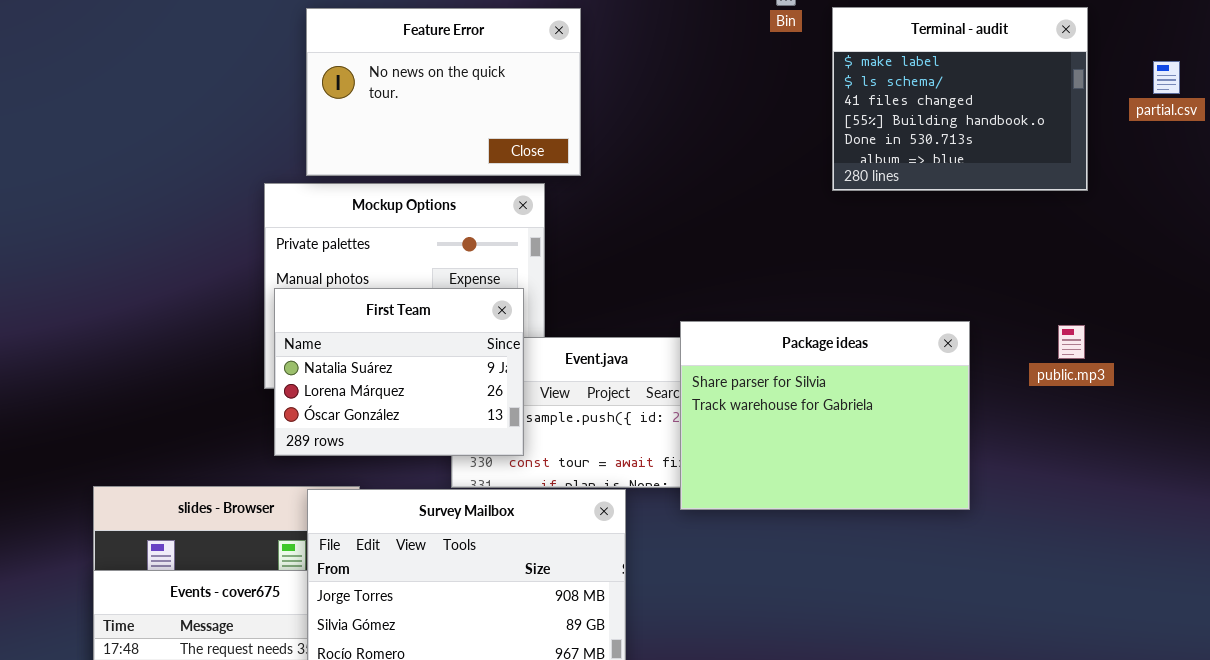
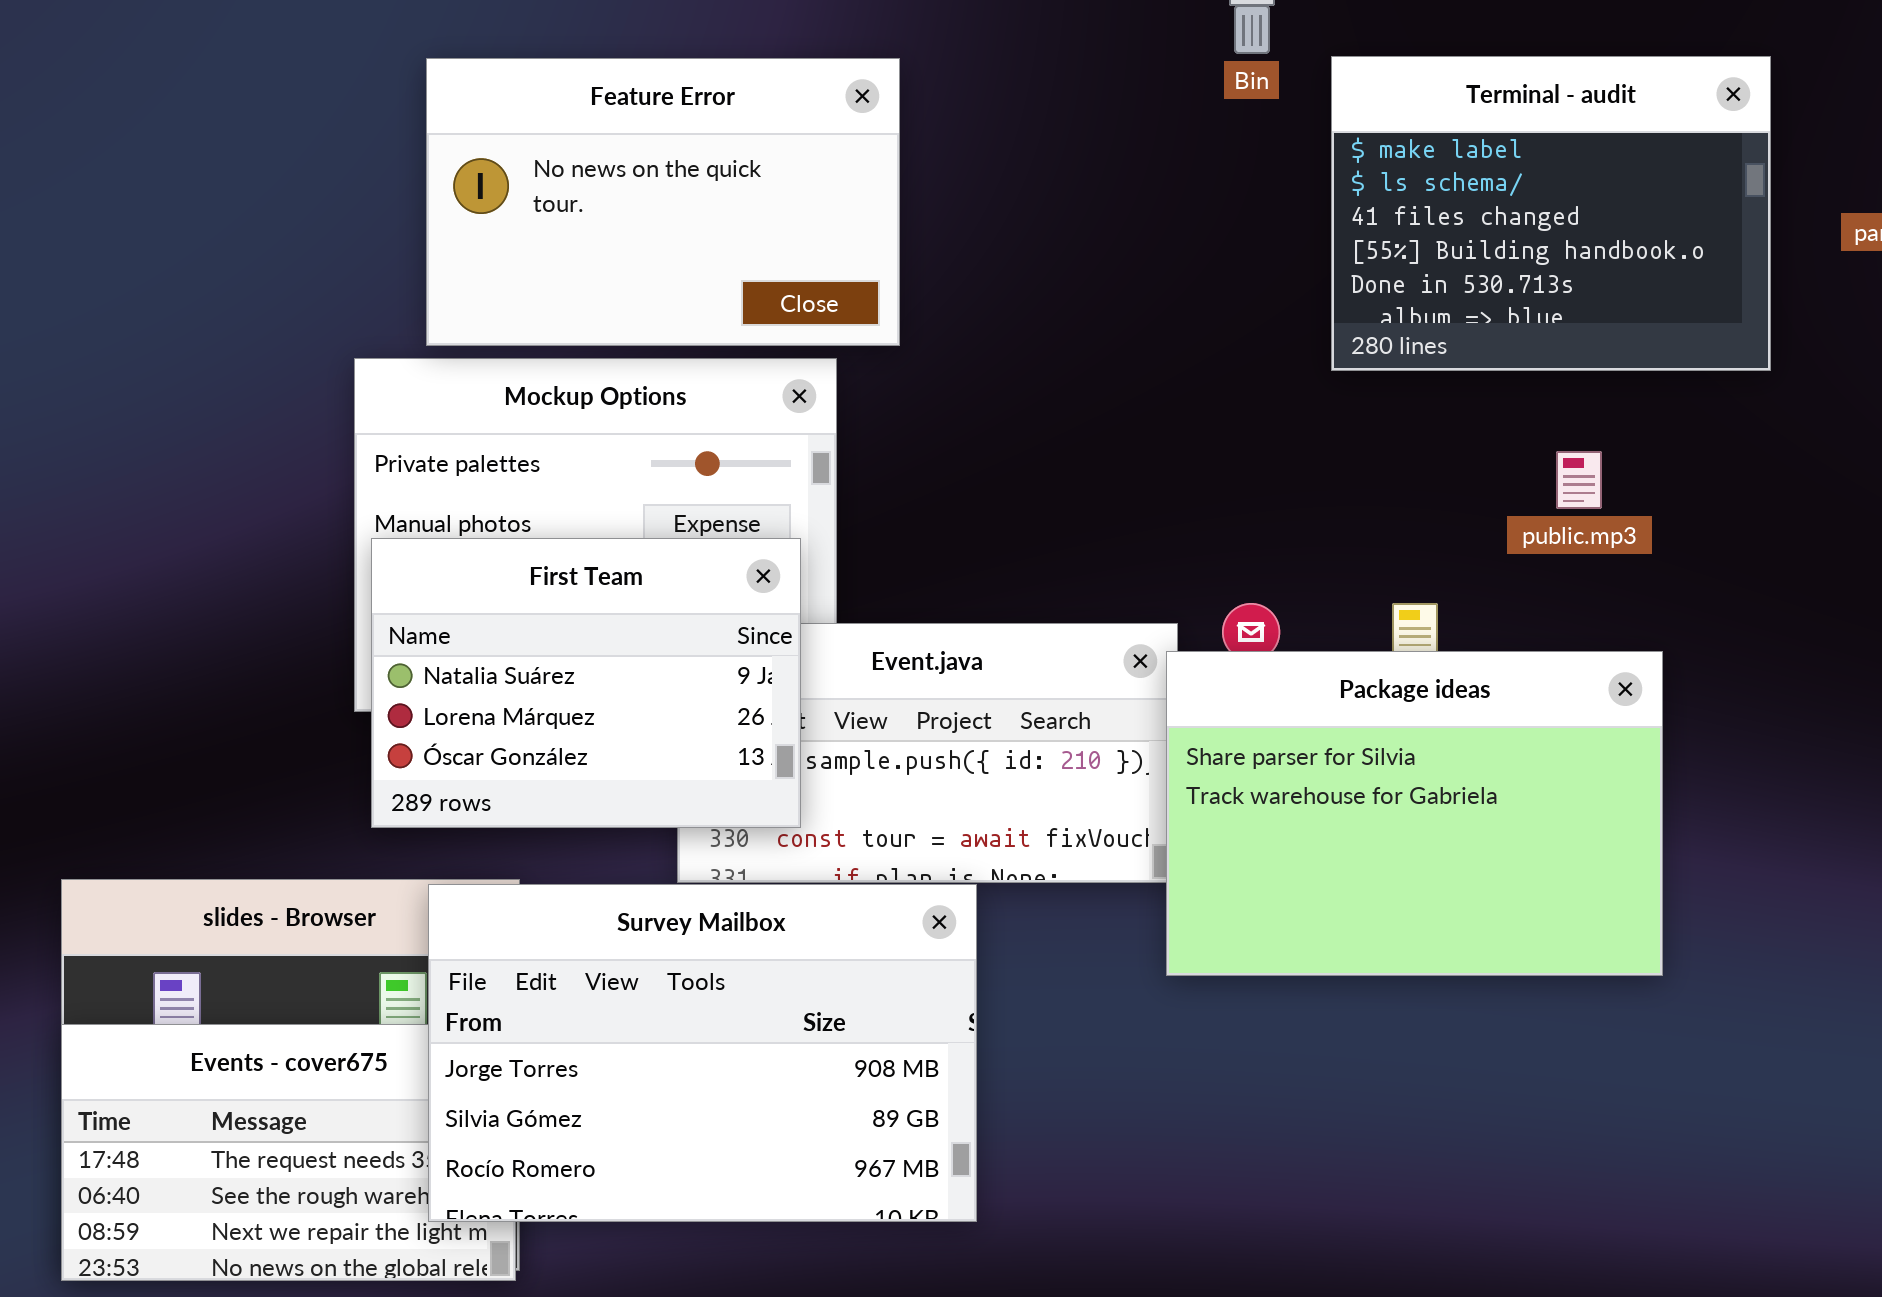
Package ideas: [680,321,970,510] -> [1166,651,1663,976], moved
public.mp3: [1058,325,1085,359] -> [1556,451,1602,509], moved

